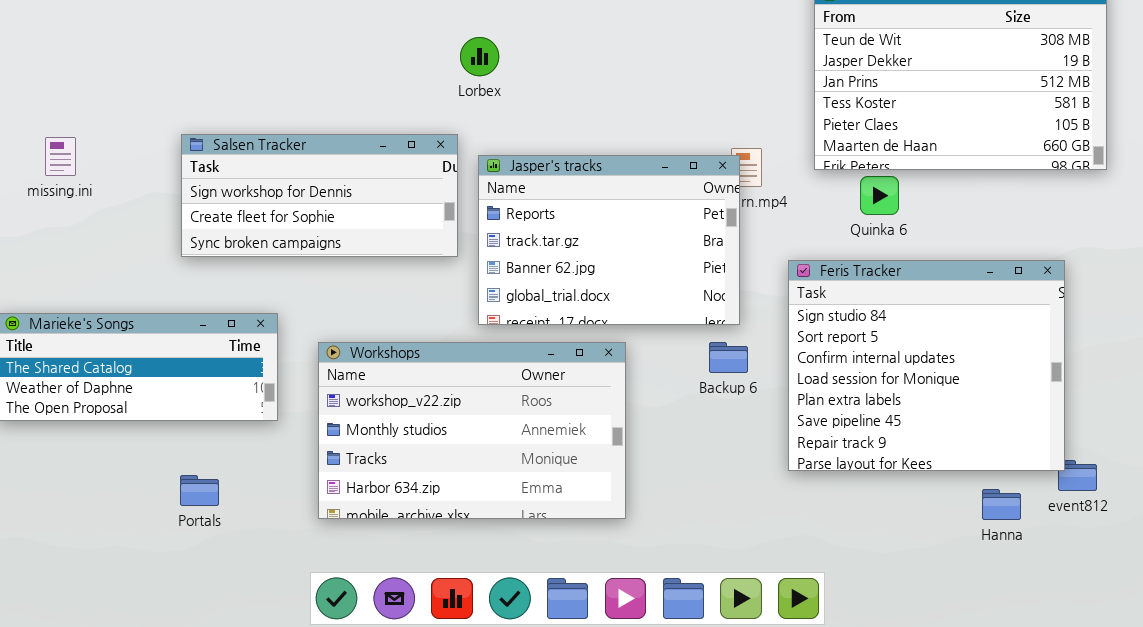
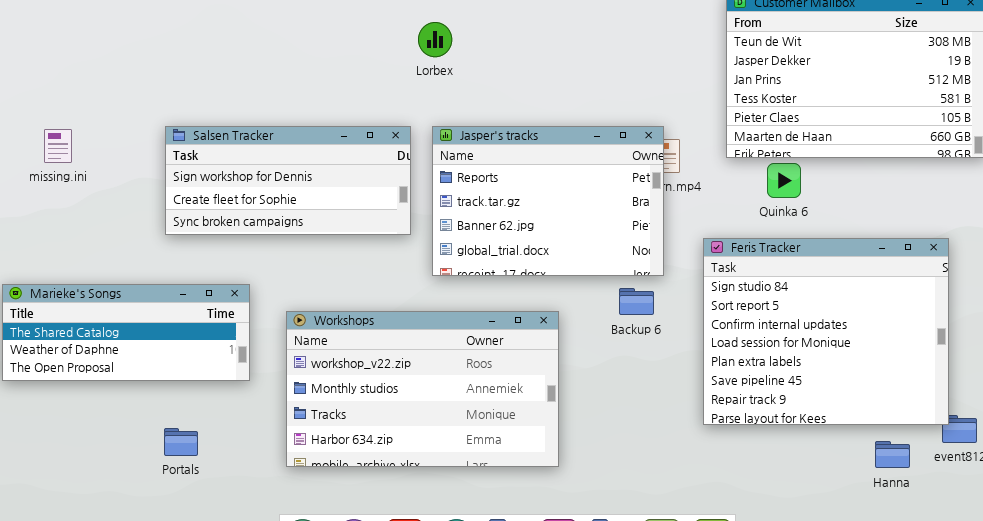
Lorbex: [460,37,499,76] -> [418,22,452,57], moved
Jasper's tracks: [478,155,740,325] -> [432,126,664,276], moved
Backup 6: [709,342,748,373] -> [619,288,654,315], moved

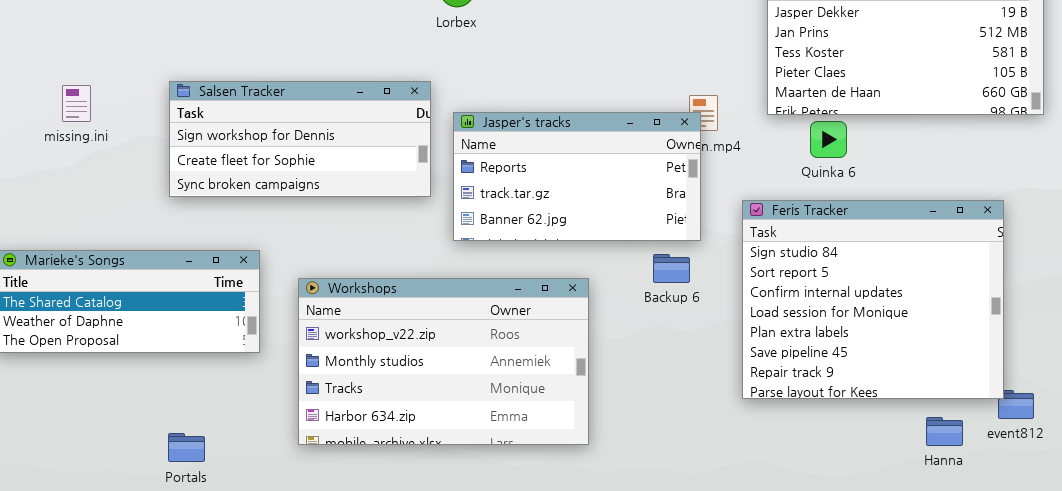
Jasper's tracks: [432,126,664,276] -> [453,112,701,241], resized
missing.ini: [44,129,72,163] -> [62,85,91,122], moved
Portals: [164,428,198,456] -> [168,433,205,462], moved

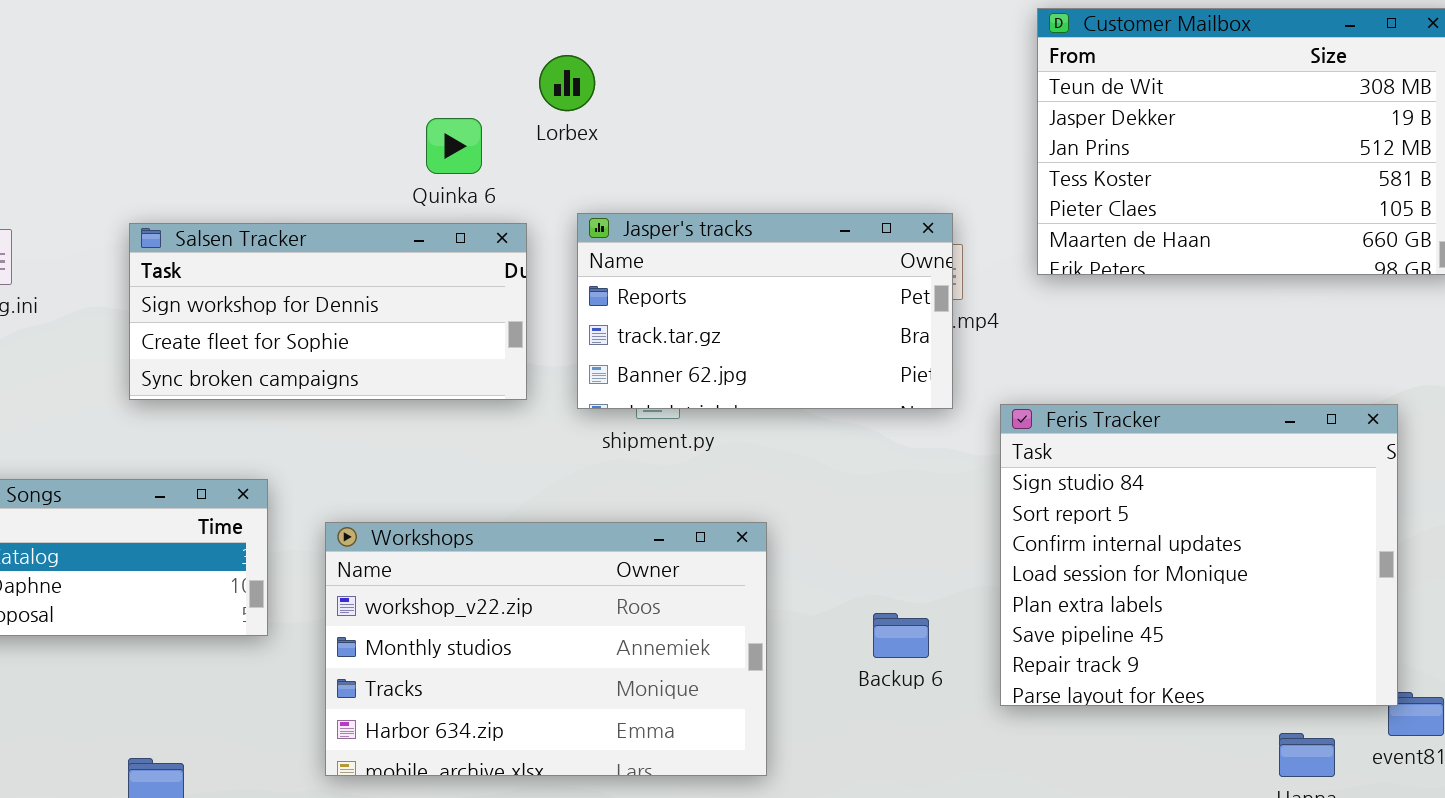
Jasper's tracks: [453,112,701,241] -> [577,213,953,409], moved
Quinka 6: [810,121,847,158] -> [426,118,482,174], moved
Backup 6: [653,254,690,283] -> [873,613,929,658], moved

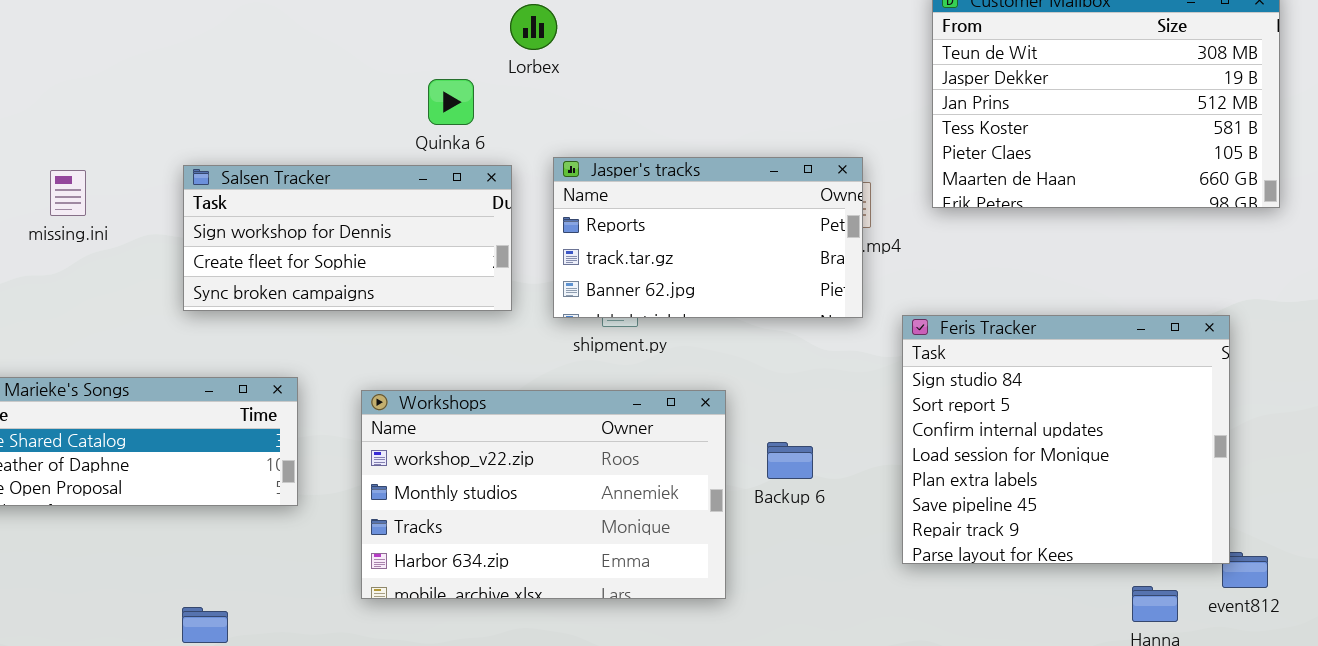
Lorbex: [539,55,595,111] -> [510,4,557,50], moved
Workshops: [325,522,767,776] -> [361,390,726,599], moved
Backup 6: [873,613,929,658] -> [767,442,813,479], moved

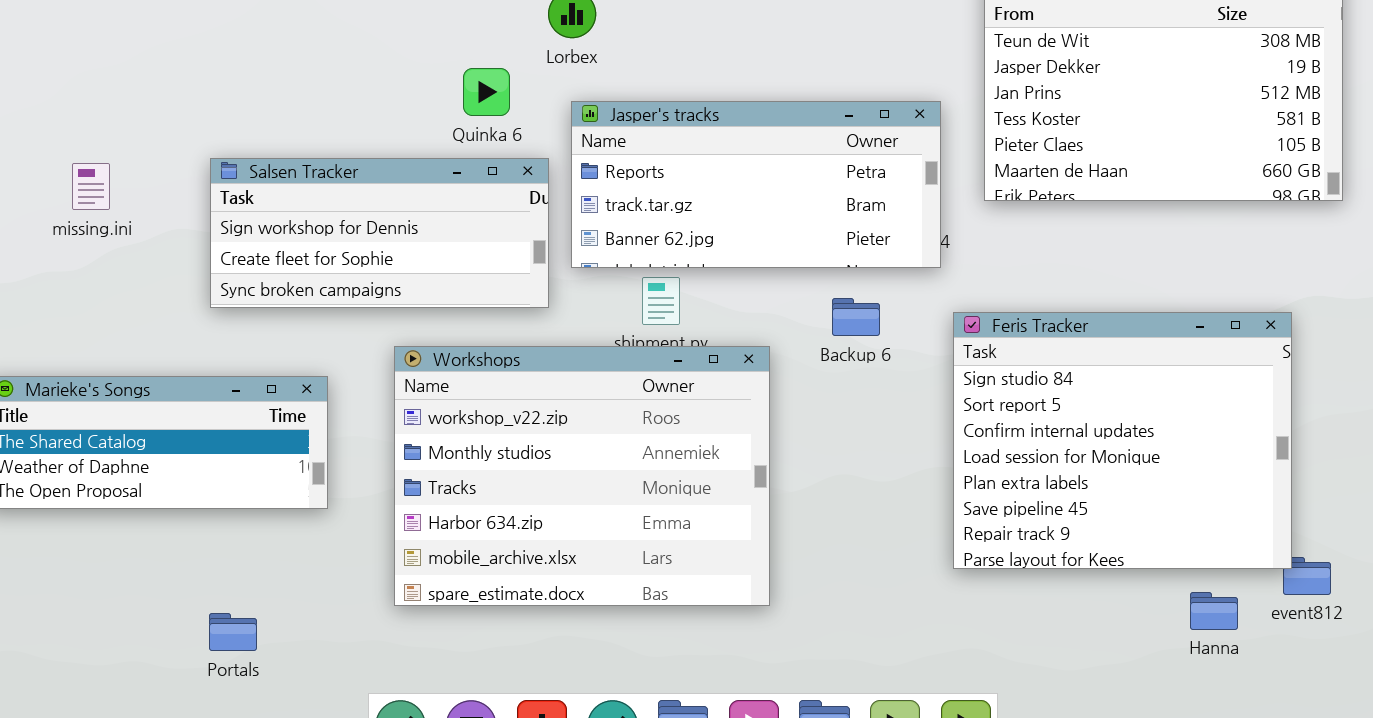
Jasper's tracks: [553,157,863,318] -> [571,101,941,268], moved, resized
Workshops: [361,390,726,599] -> [394,346,770,606], resized
Backup 6: [767,442,813,479] -> [832,298,880,336], moved

